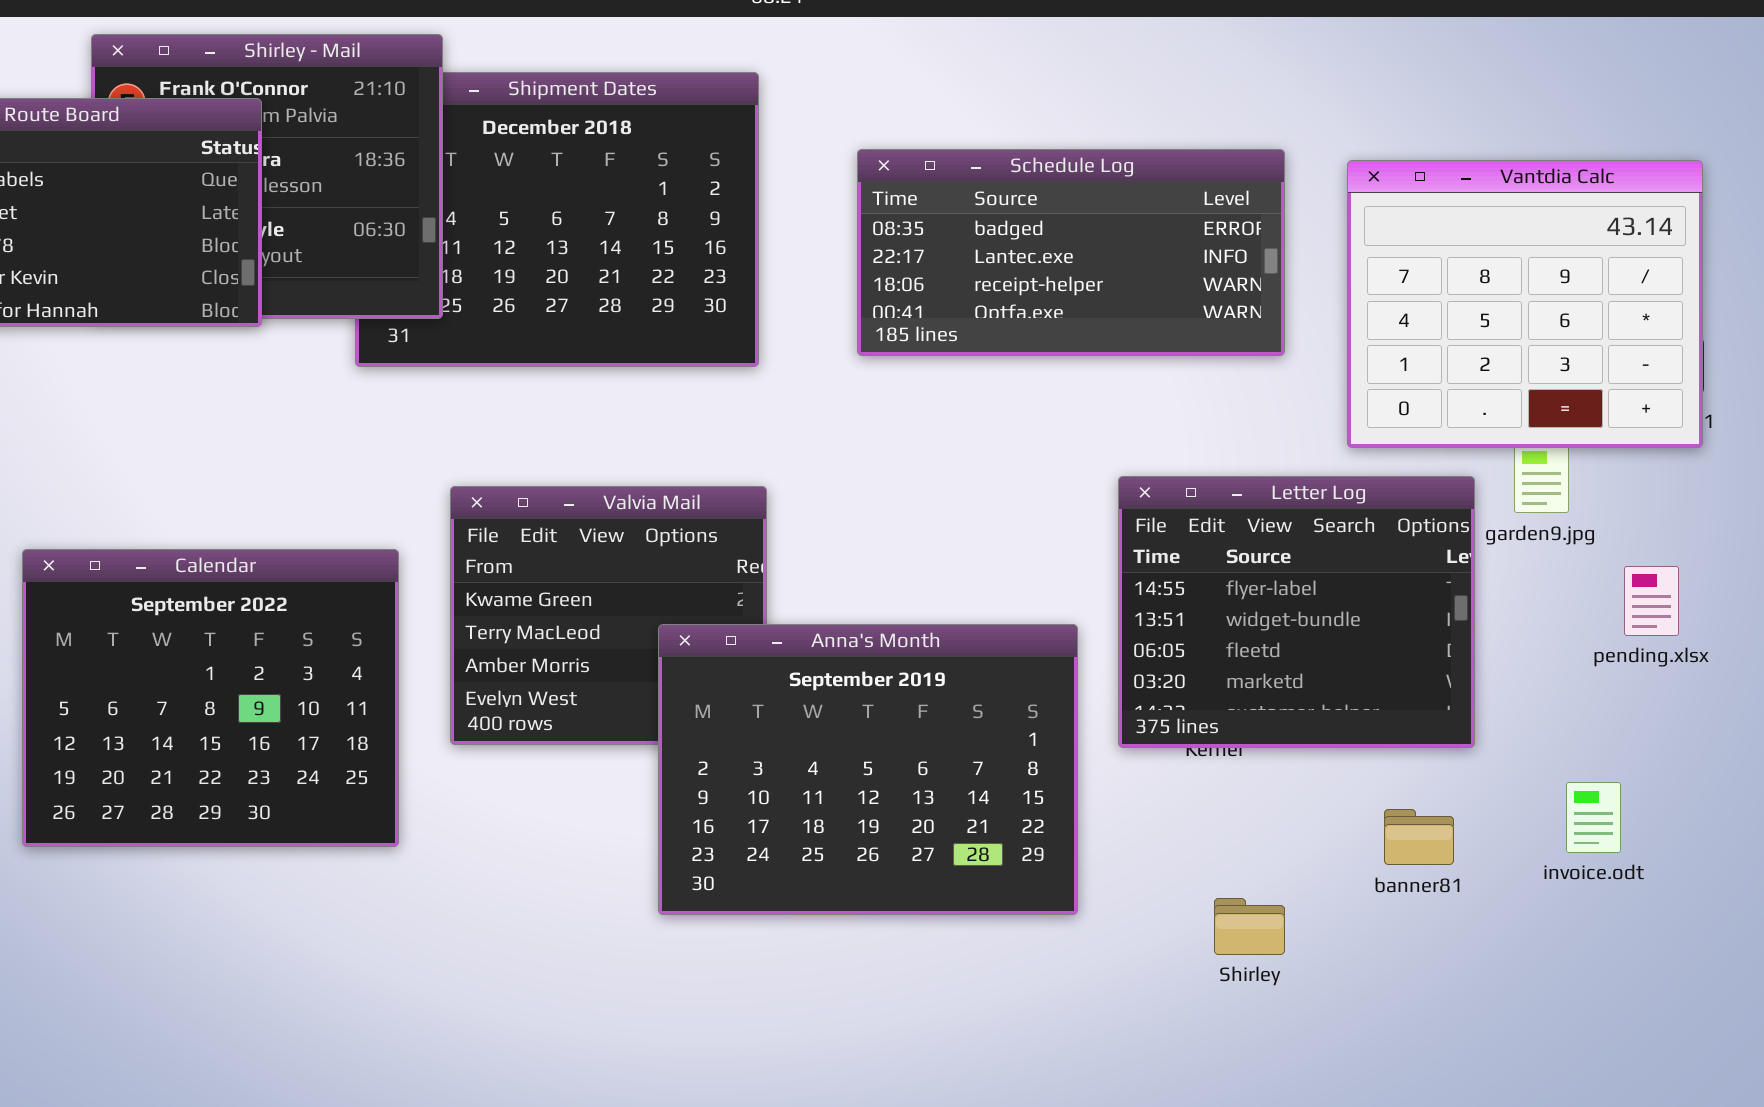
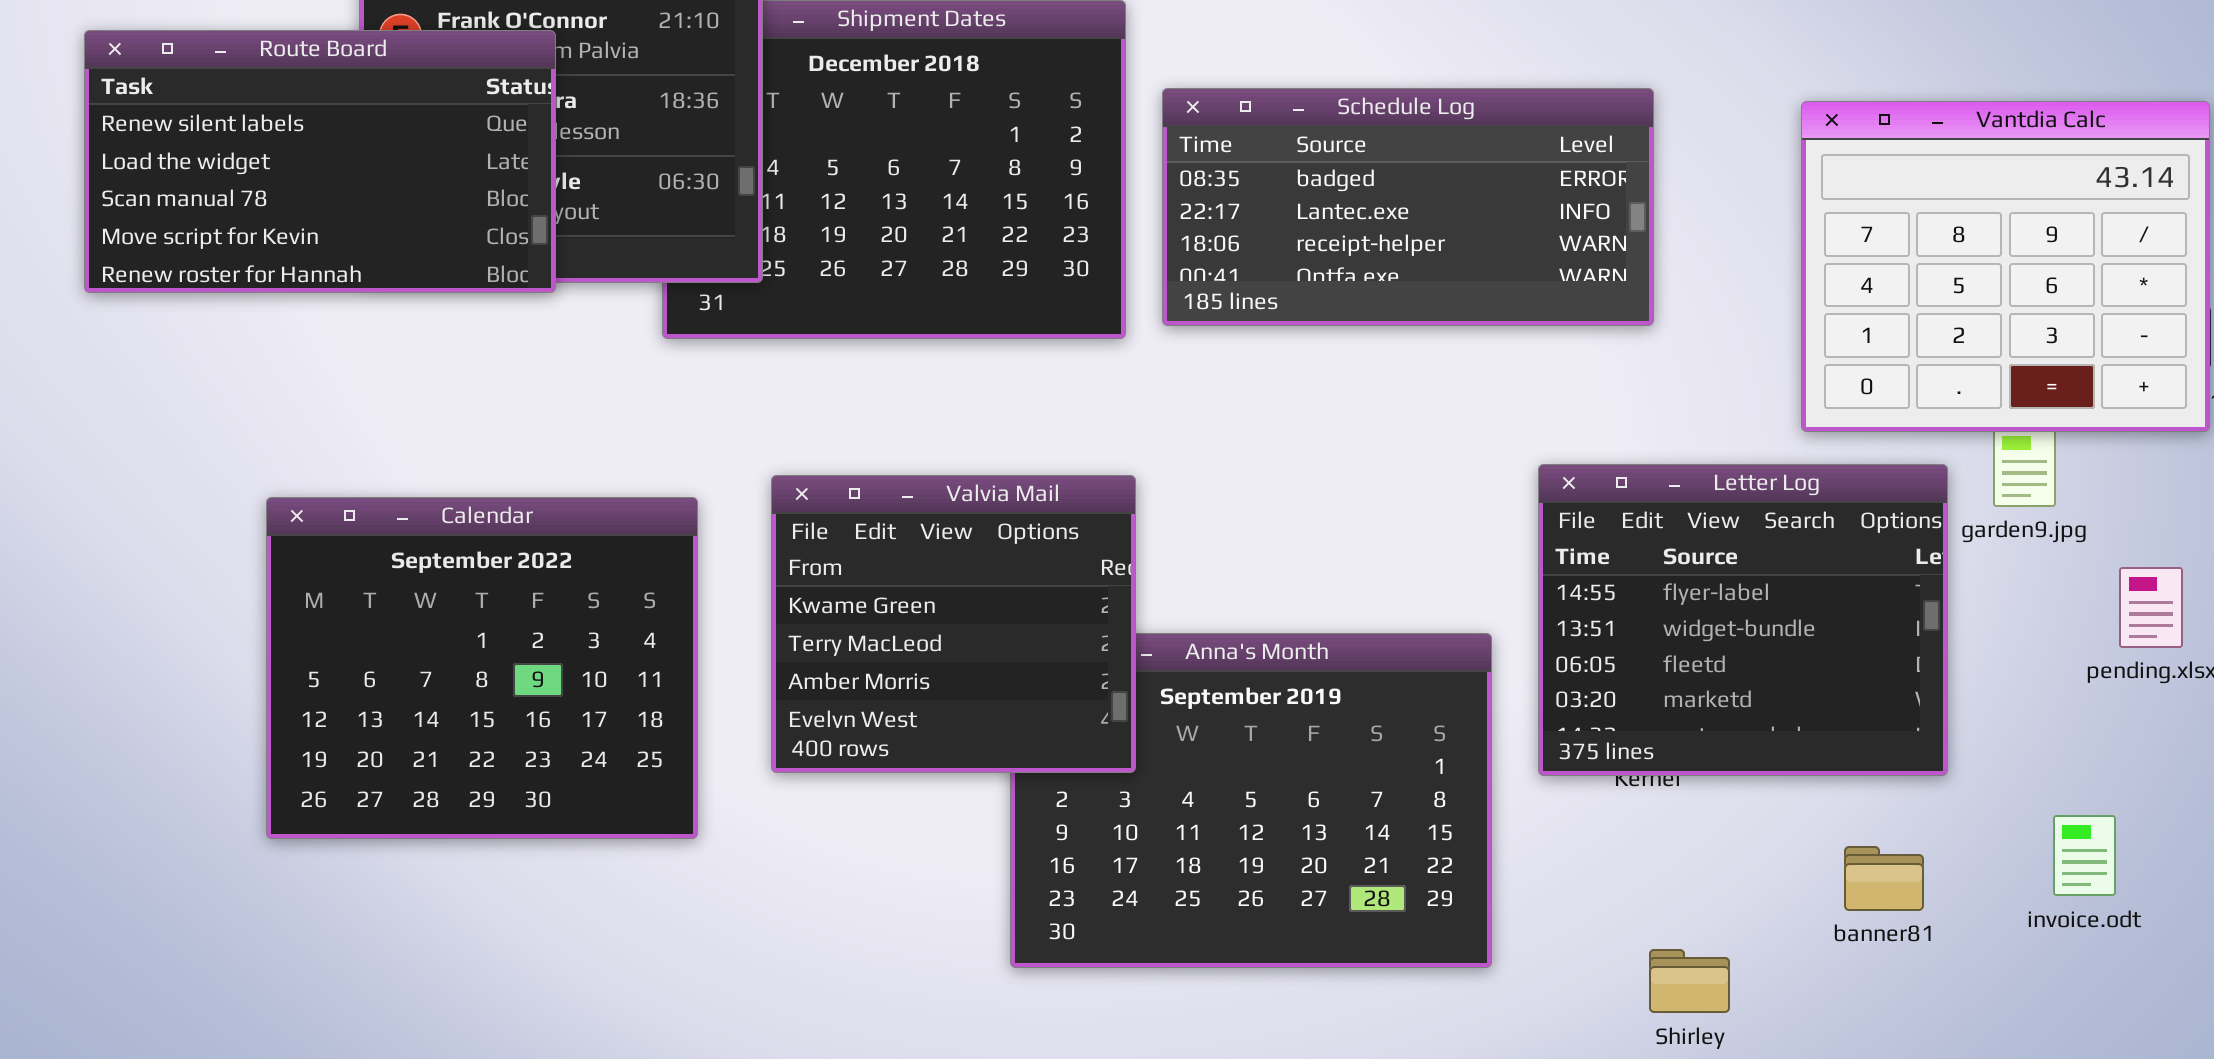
Schedule Log: [857,149,1285,356] -> [1162,88,1654,326], moved
Valvia Mail: [450,486,767,745] -> [771,475,1136,773], raised
Calendar: [22,549,399,847] -> [266,497,698,839], moved

